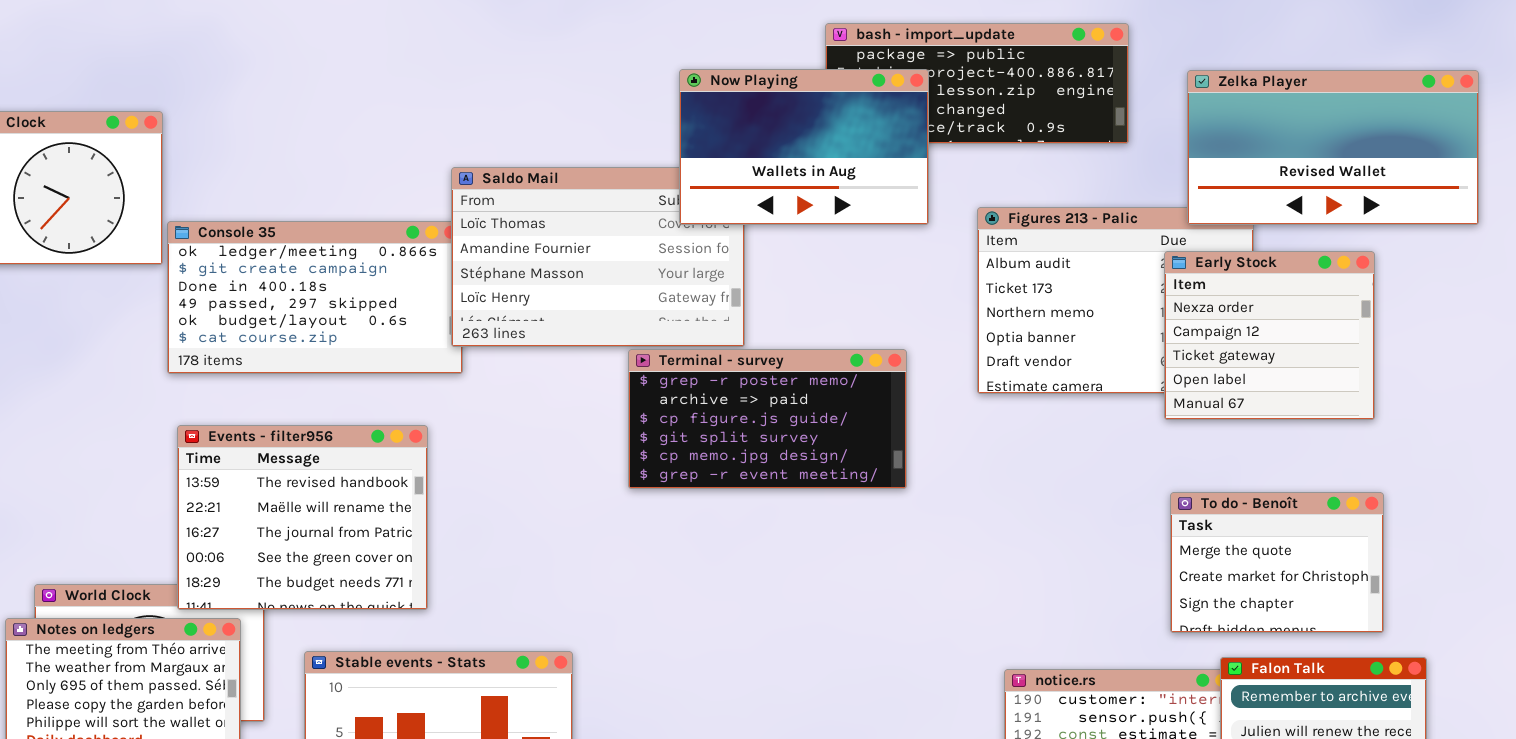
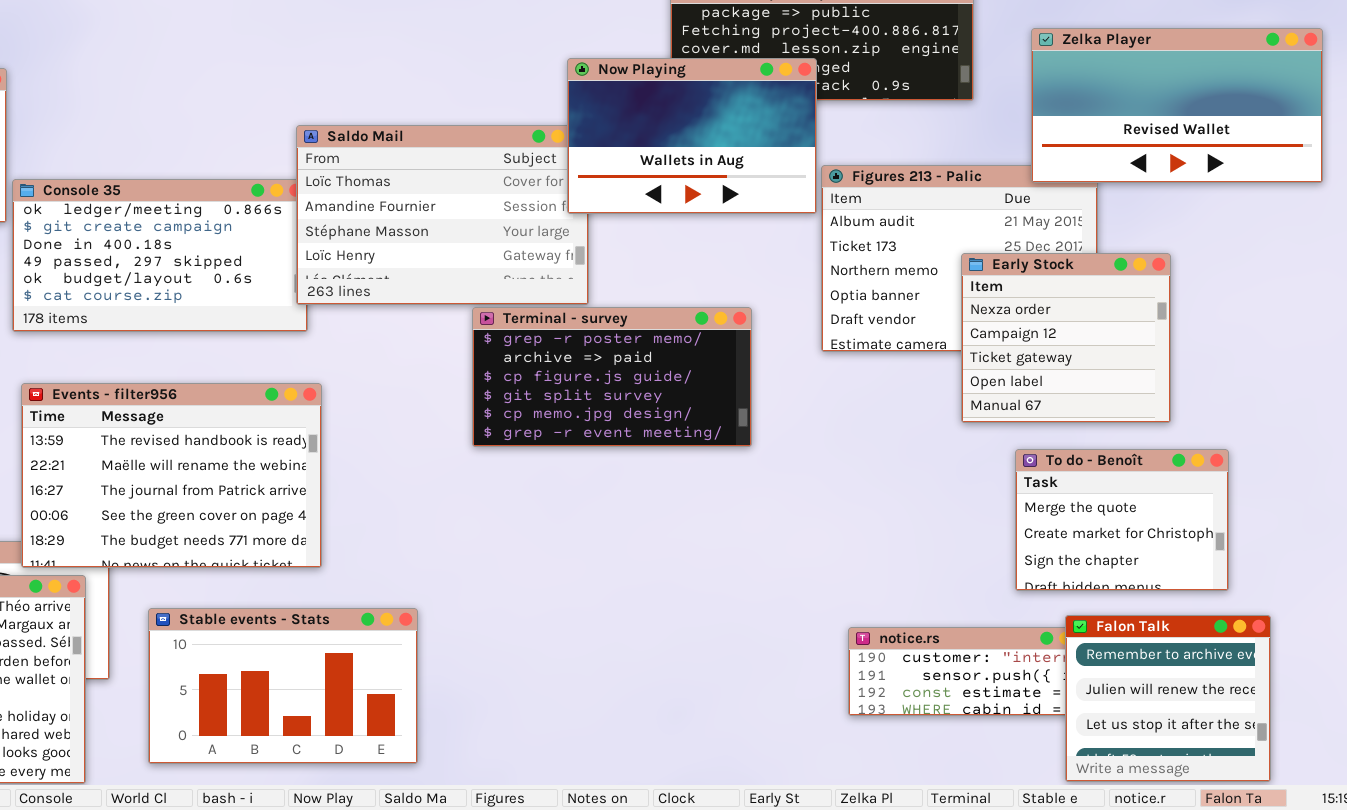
Now Playing: [679,69,929,225] -> [567,58,817,214], moved
Early Stock: [1164,251,1375,420] -> [961,253,1171,423], moved
Events - filter956: [177,425,428,610] -> [21,383,322,568], resized

